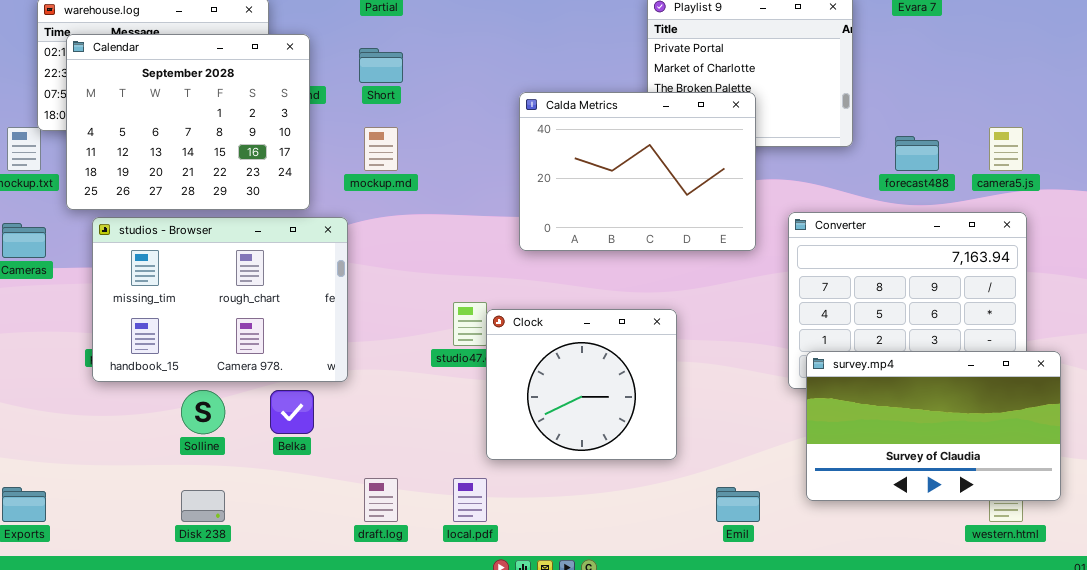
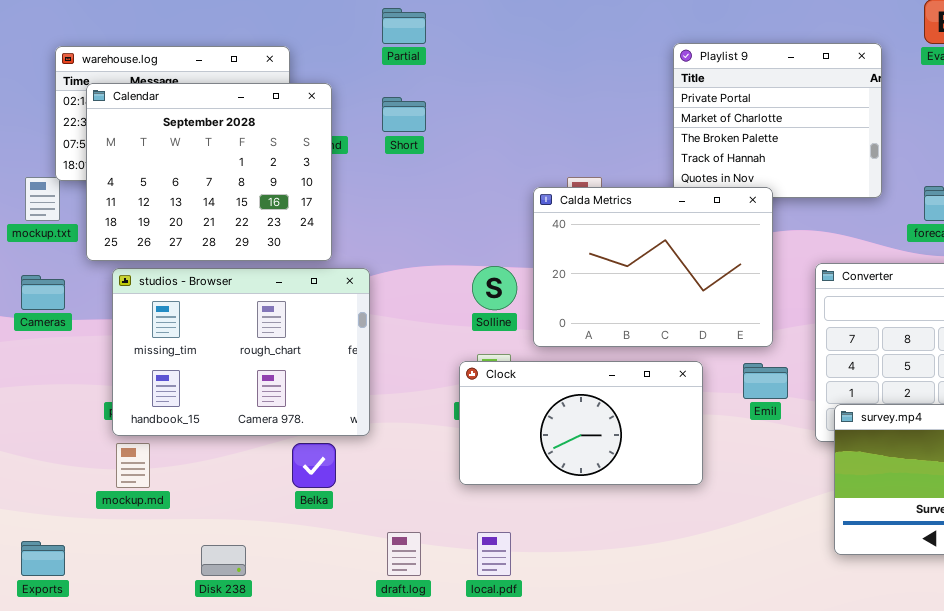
Calda Metrics: [519,92,756,251] -> [533,187,773,347], moved
mockup.md: [364,127,398,171] -> [116,443,150,488], moved
Clock: [486,309,677,460] -> [459,361,703,485], resized
Solline: [181,390,225,434] -> [472,266,517,310], moved
Emil: [716,487,760,522] -> [743,363,788,399], moved

